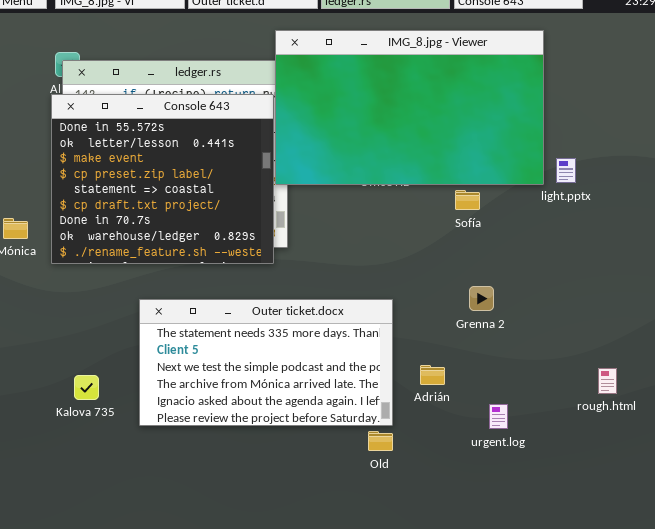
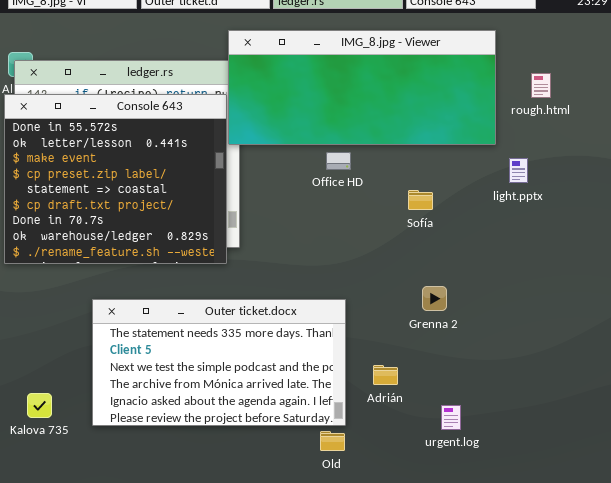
IMG_8.jpg - Viewer: [275,30,544,185] -> [228,30,496,145], resized
rough.html: [598,368,617,394] -> [531,73,551,98], moved
Kalova 735: [74,375,99,400] -> [27,393,52,418], moved

